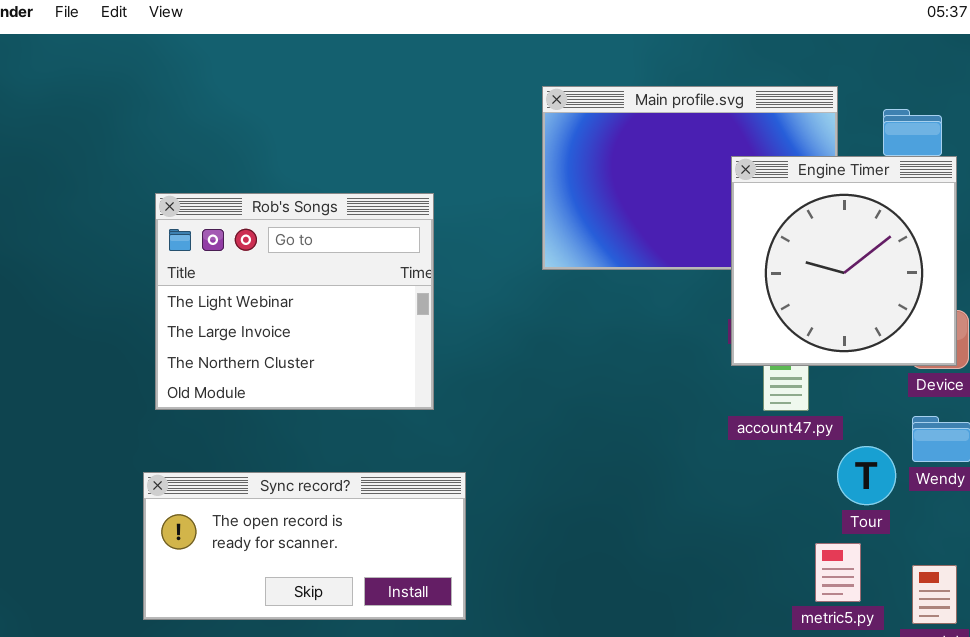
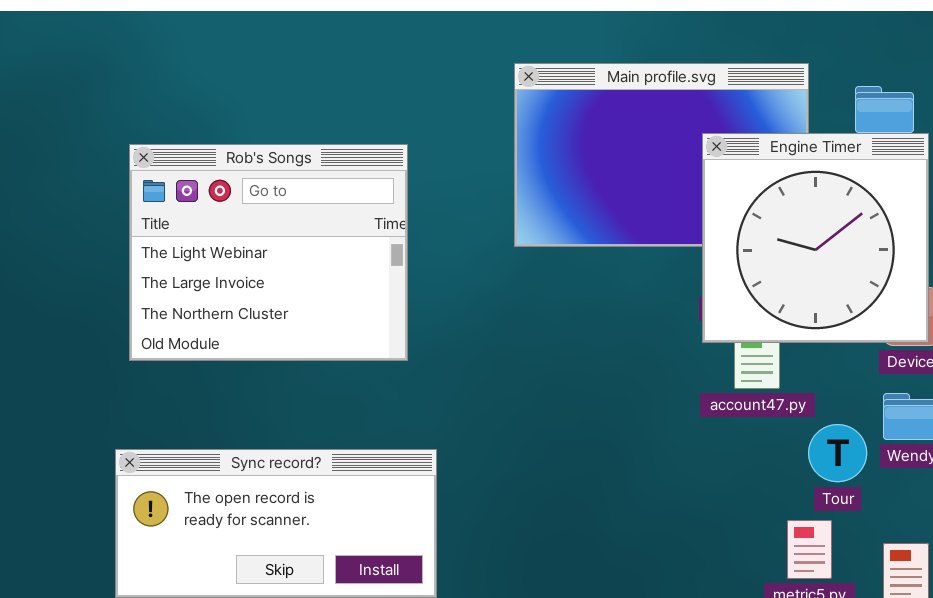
Rob's Songs: [155,193,434,410] -> [129,144,408,361], moved

